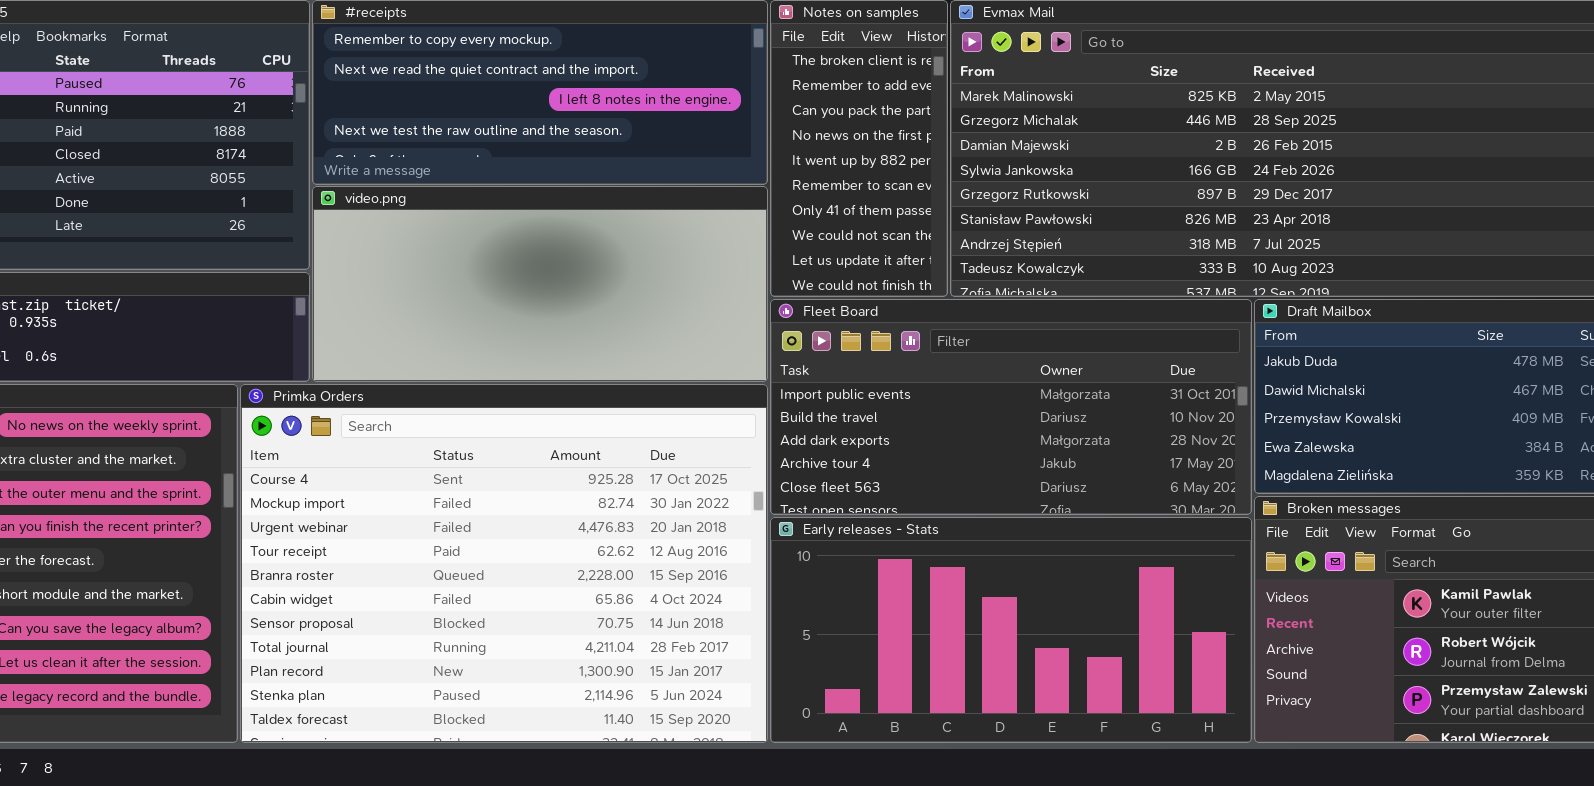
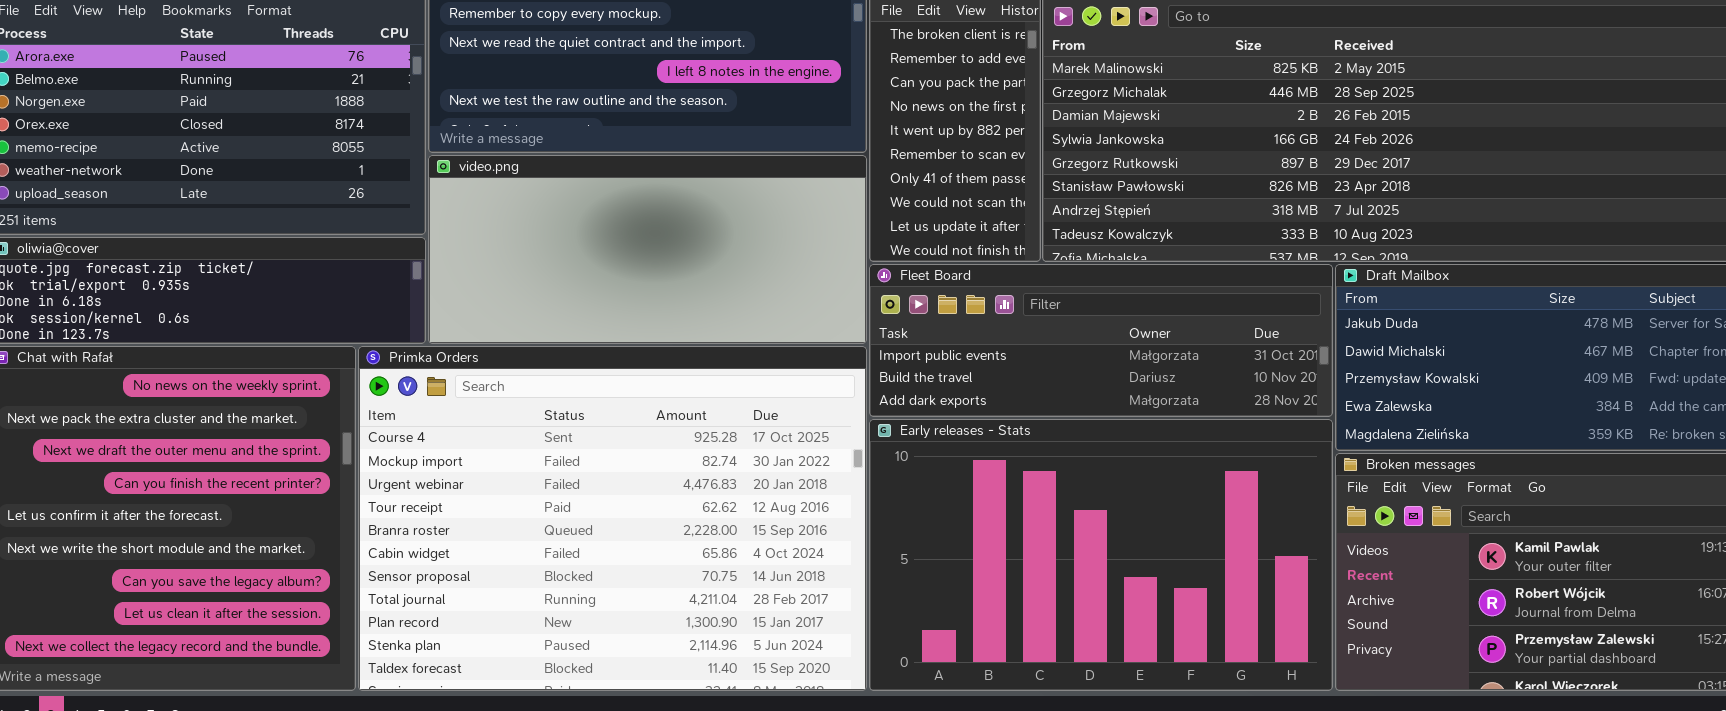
Fleet Board: [770,299,1252,515] -> [869,264,1333,417], resized
Early releases - Stats: [770,517,1252,743] -> [869,419,1333,691], resized

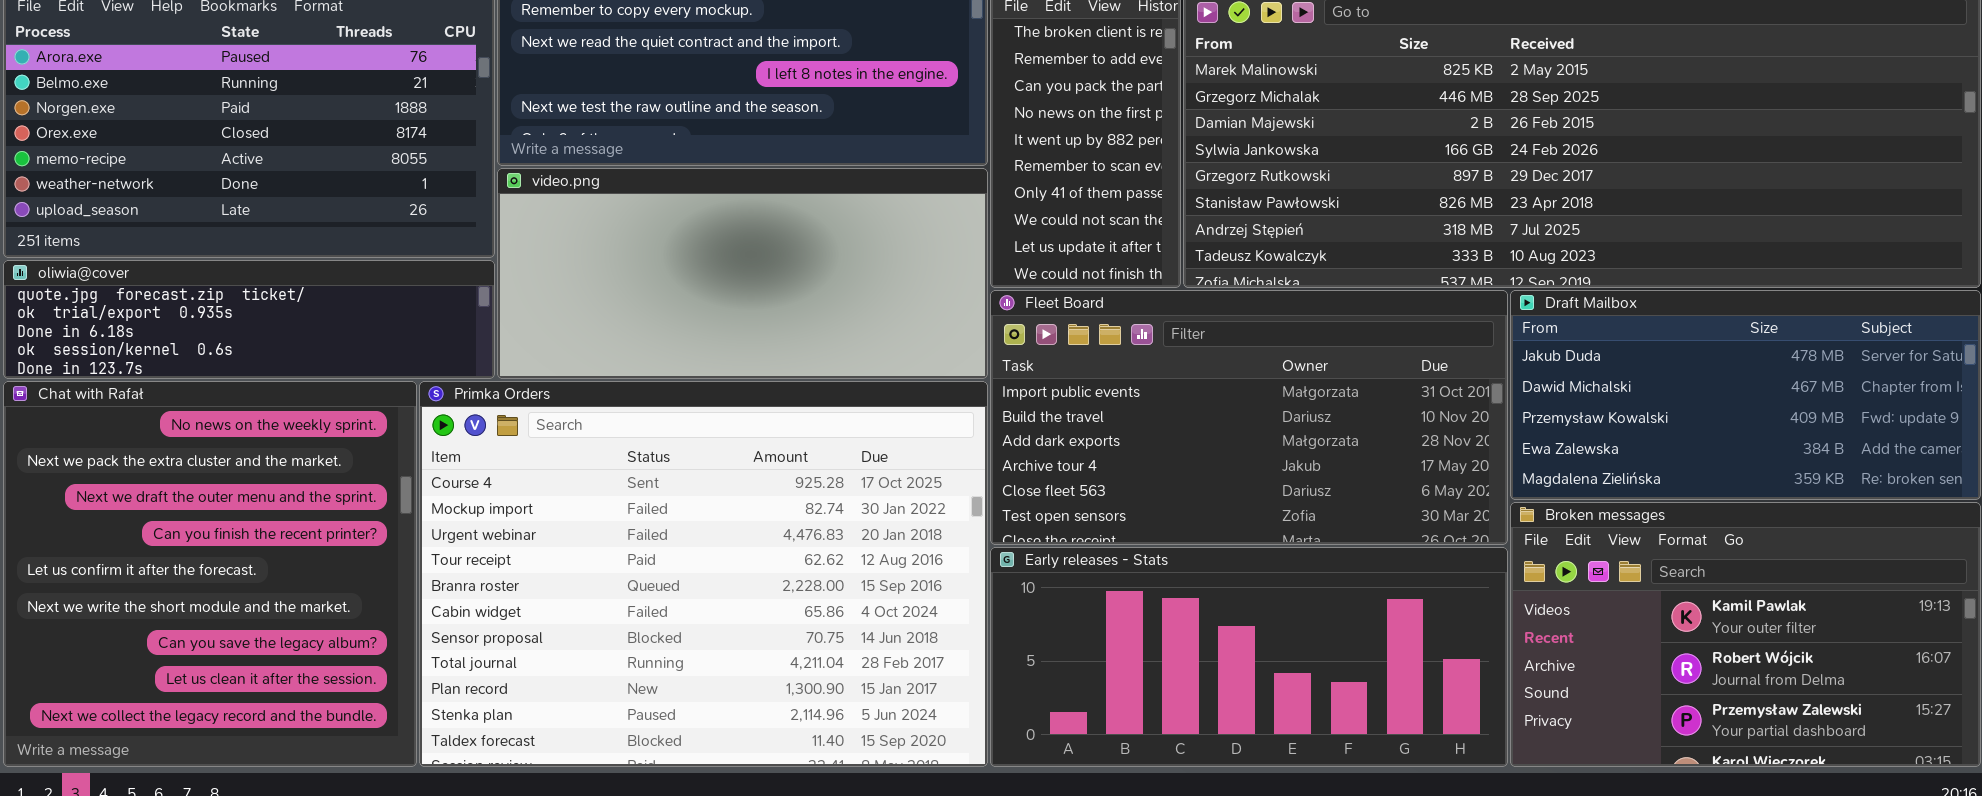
Fleet Board: [869,264,1333,417] -> [990,290,1508,545], resized
Early releases - Stats: [869,419,1333,691] -> [990,547,1508,767], resized

